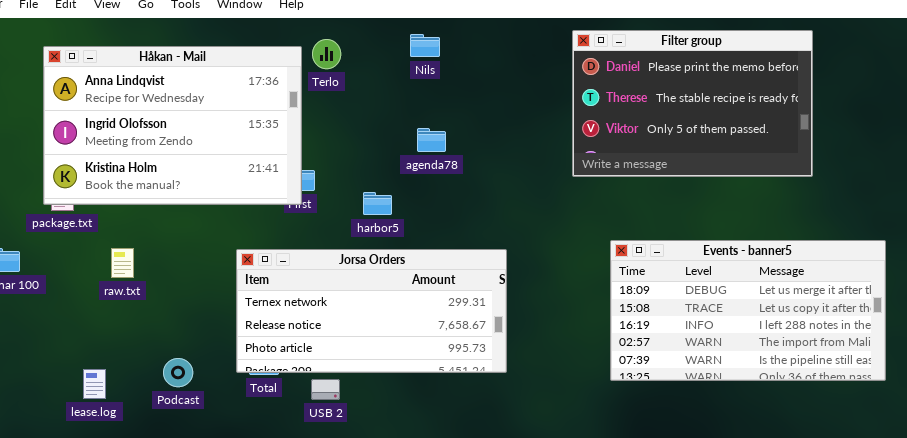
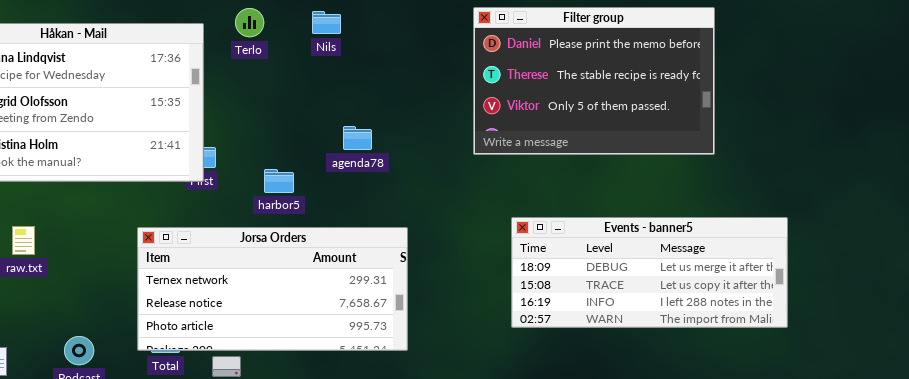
Terlo: [312,39,341,69] -> [235,8,264,37], moved
agenda78: [417,128,446,152] -> [343,126,372,150], moved
Events - banner5: [610,240,886,381] -> [511,217,788,328], resized

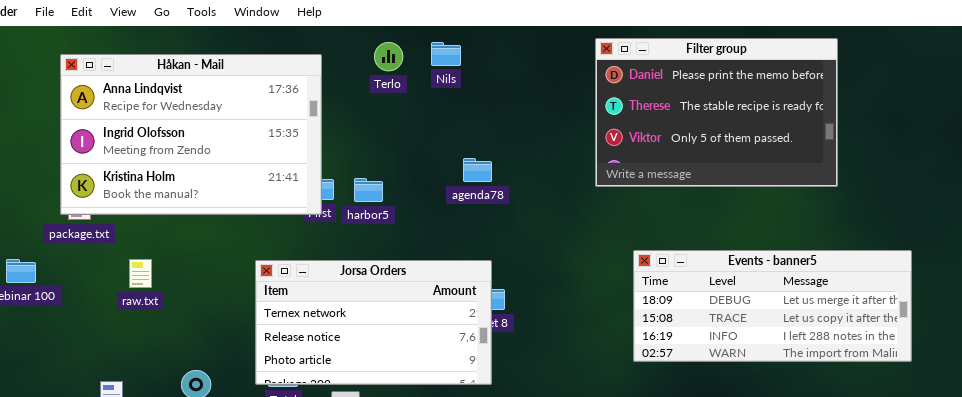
Terlo: [235,8,264,37] -> [374,42,403,71], moved
harbor5: [264,169,294,193] -> [354,178,383,202], moved
Jorsa Orders: [137,227,408,351] -> [255,260,492,385], resized

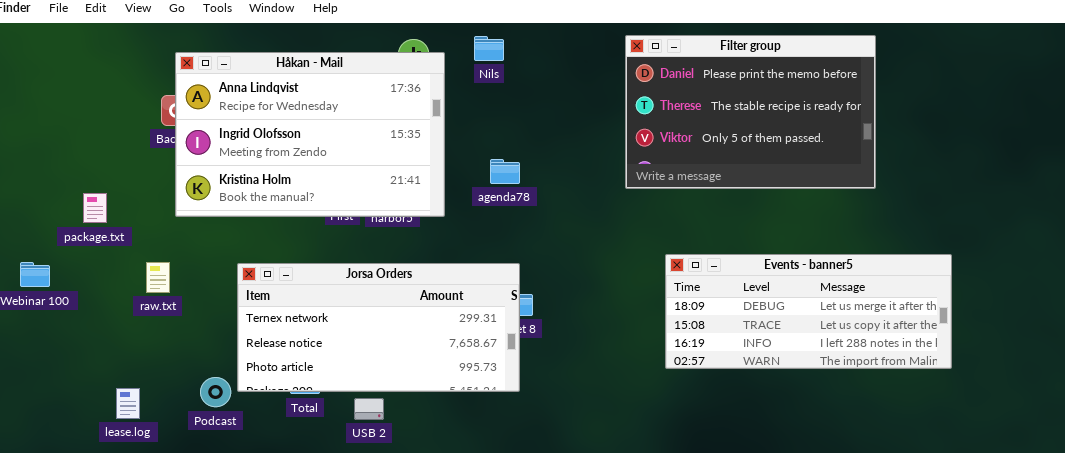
Nils: [431,42,461,66] -> [474,36,504,61], moved
Håkan - Mail: [60,54,322,215] -> [175,52,445,217], moved
Jorsa Orders: [255,260,492,385] -> [237,263,520,392], resized

